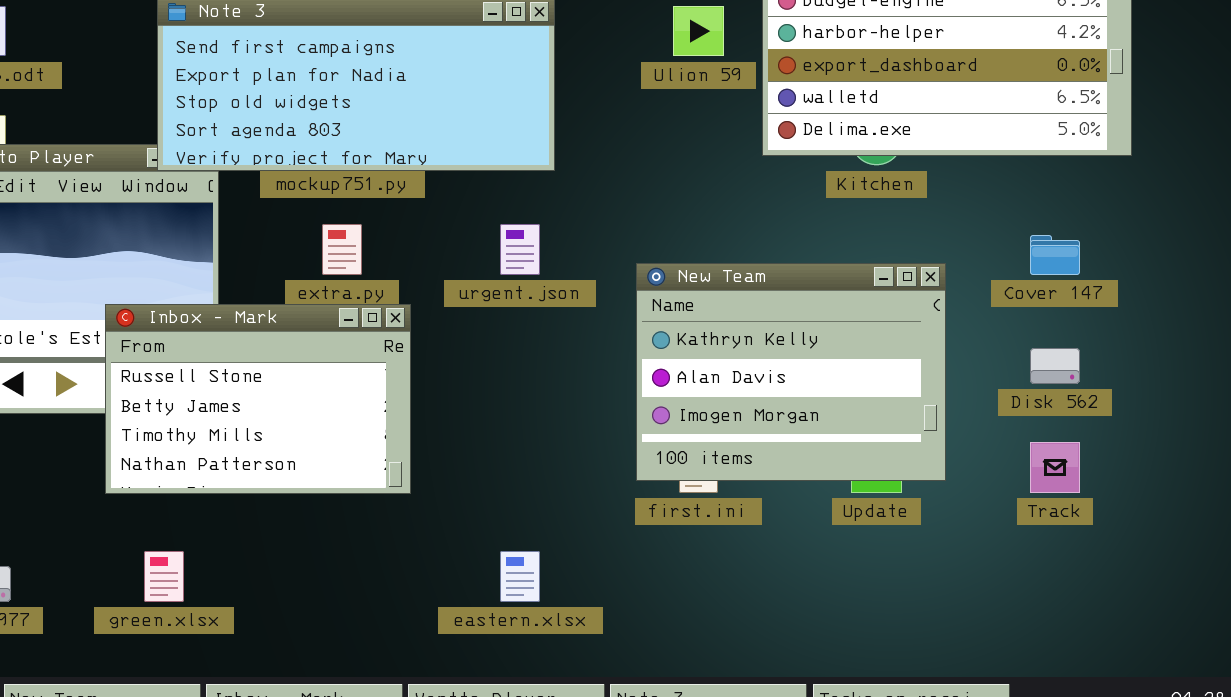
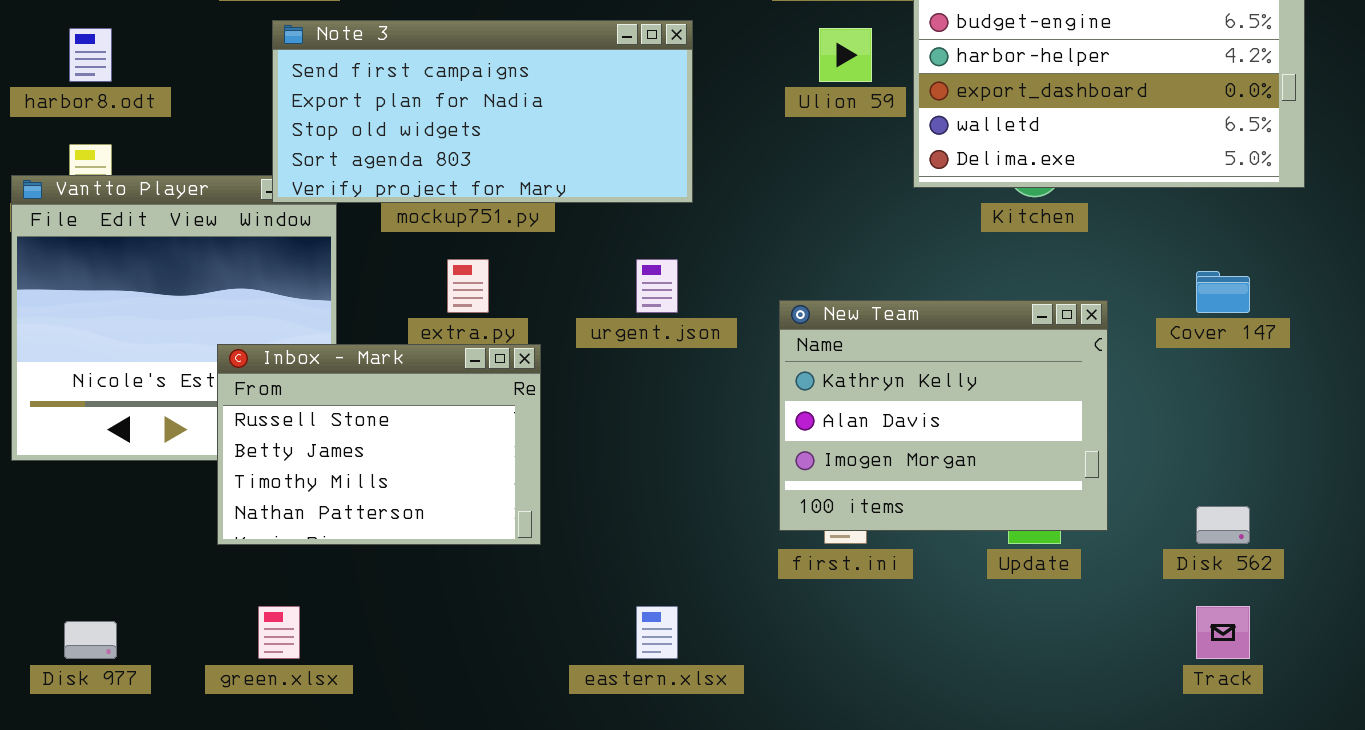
Disk 562: [1030,348,1080,384] -> [1196,506,1250,544], moved
Track: [1030,442,1080,493] -> [1196,606,1250,659], moved

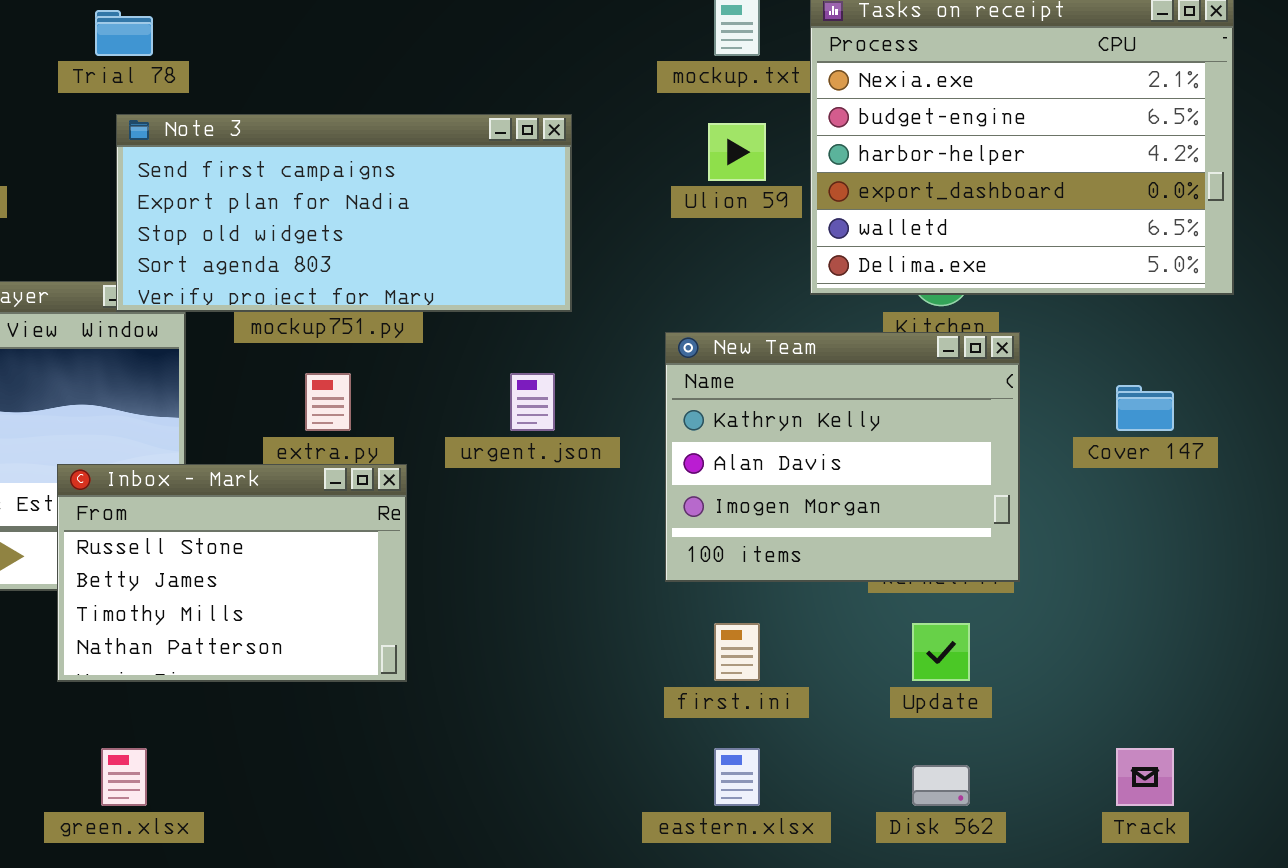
New Team: [779,300,1108,531] -> [665,332,1020,582], moved
Disk 562: [1196,506,1250,544] -> [912,765,970,806], moved
eastern.xlsx: [636,606,678,659] -> [714,748,760,806], moved

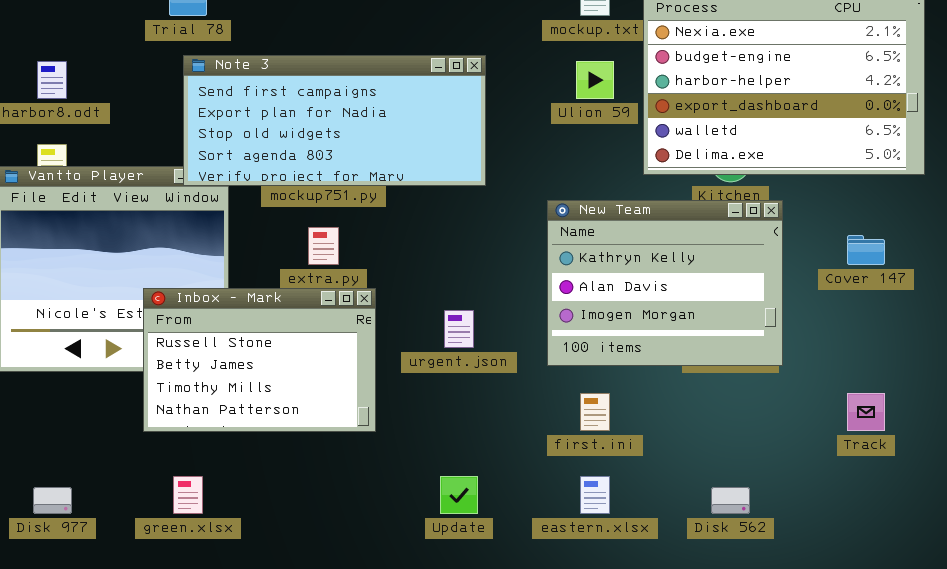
urgent.json: [510,373,555,431] -> [444,310,474,348], moved
Update: [912,623,970,681] -> [440,476,478,514], moved
Track: [1116,748,1174,806] -> [847,393,885,431], moved

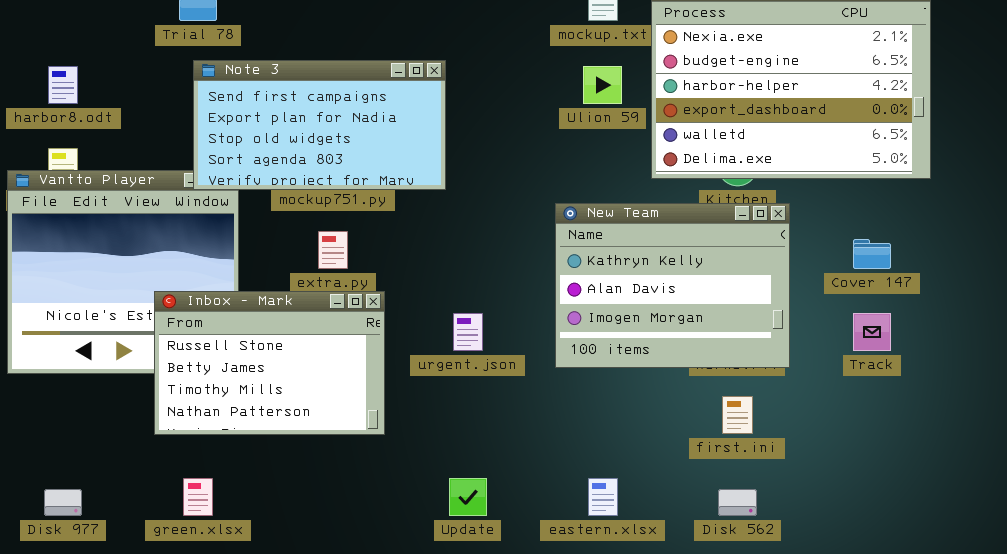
Note 3: [183,55,486,186] -> [193,60,446,190], resized
first.ini: [580,393,610,431] -> [722,396,753,434], moved
Track: [847,393,885,431] -> [853,313,891,351], moved

